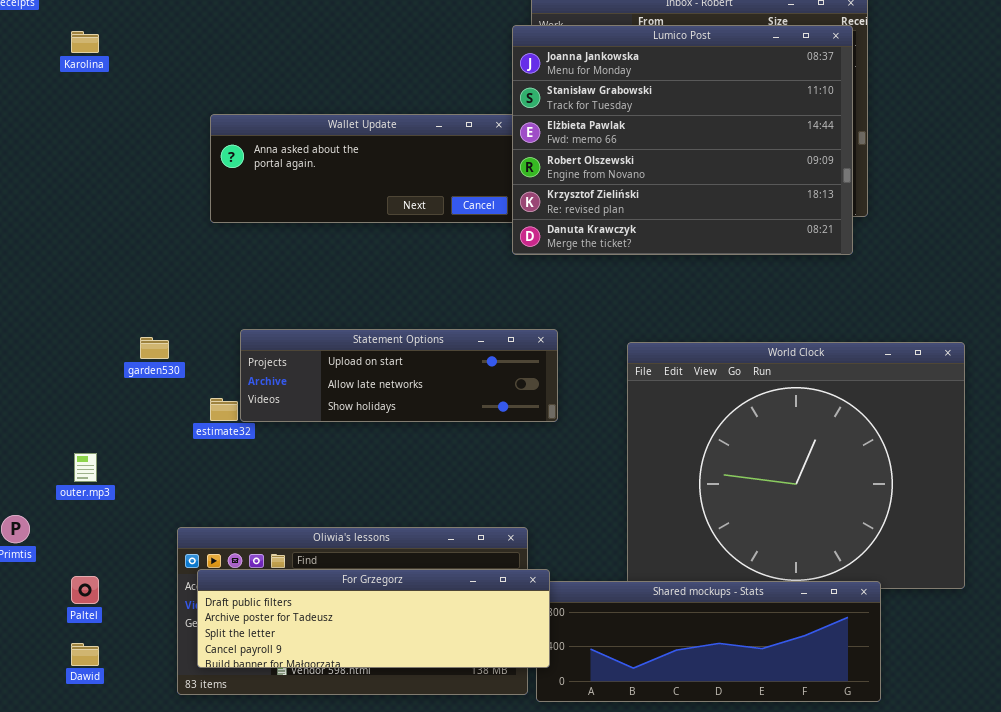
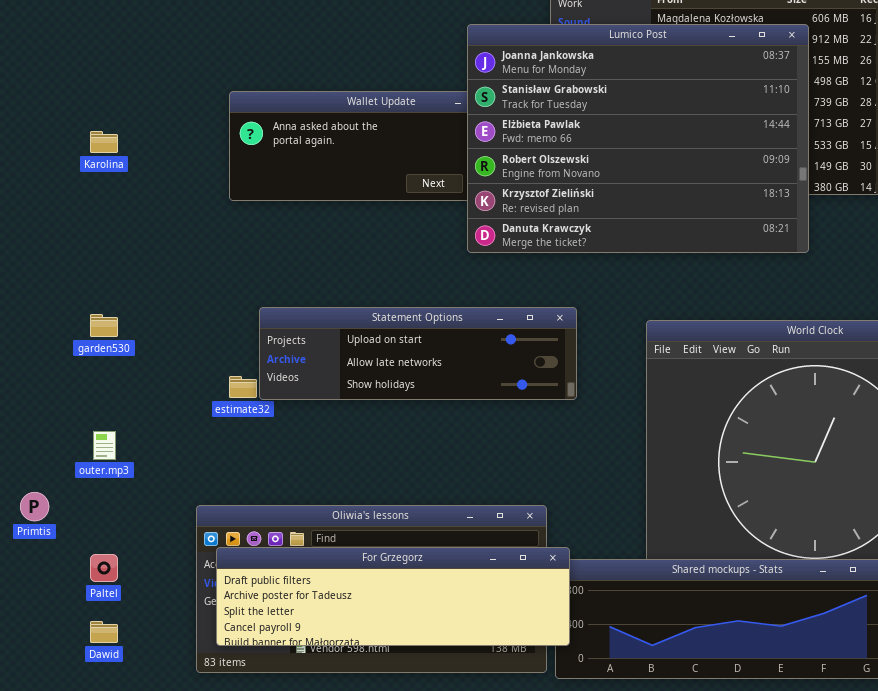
Lumico Post: [512,25,853,255] -> [467,24,809,253], moved
Karolina: [71,31,99,53] -> [90,131,118,153], moved
garden530: [140,337,169,359] -> [90,314,118,337], moved

